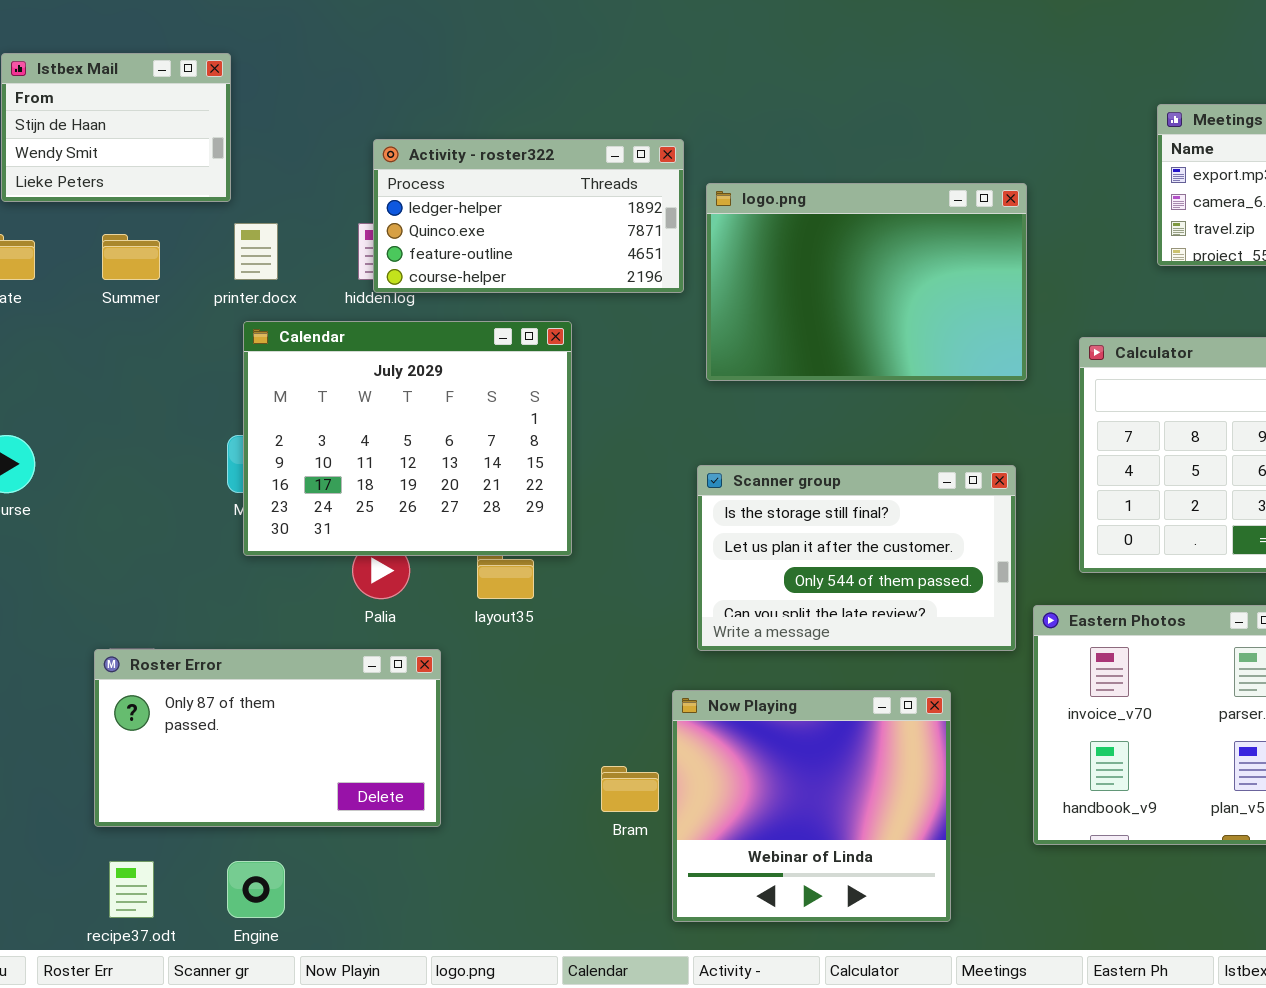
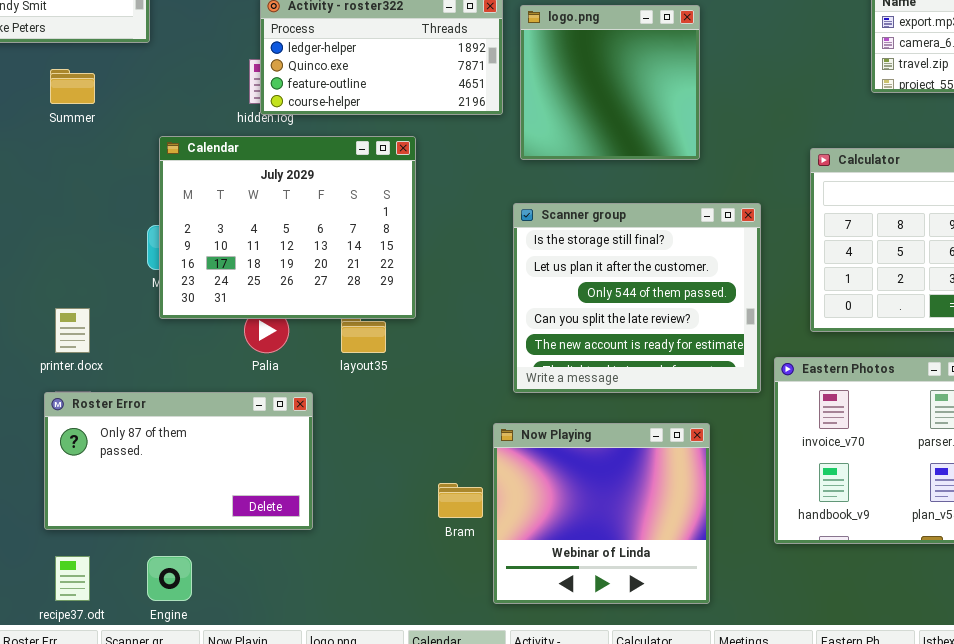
logo.png: [706,183,1027,381] -> [520,5,700,160], moved, resized
printer.docx: [234,223,278,280] -> [55,308,90,353], moved
Scanner group: [697,465,1016,651] -> [513,203,761,393], resized

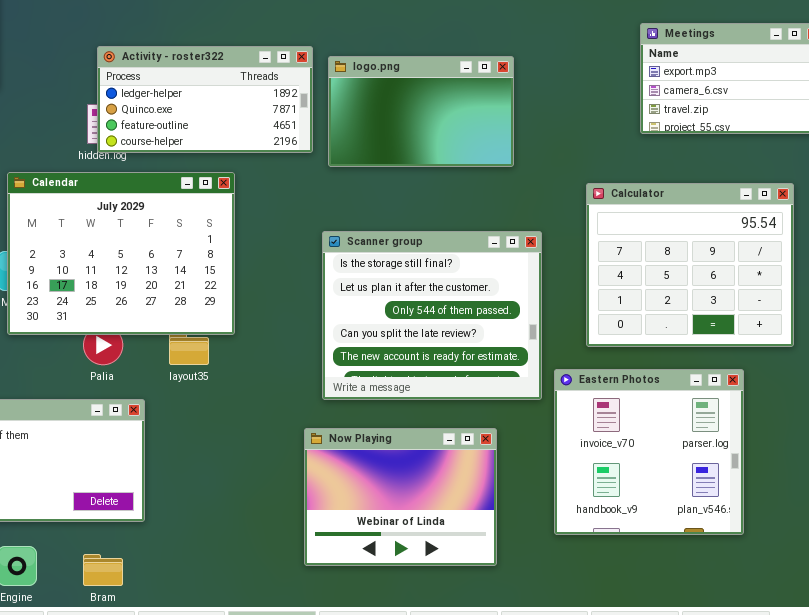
logo.png: [520,5,700,160] -> [328,56,514,167], resized
Now Playing: [493,423,710,604] -> [304,428,497,566], resized
Bram: [438,483,483,518] -> [83,554,123,586], moved

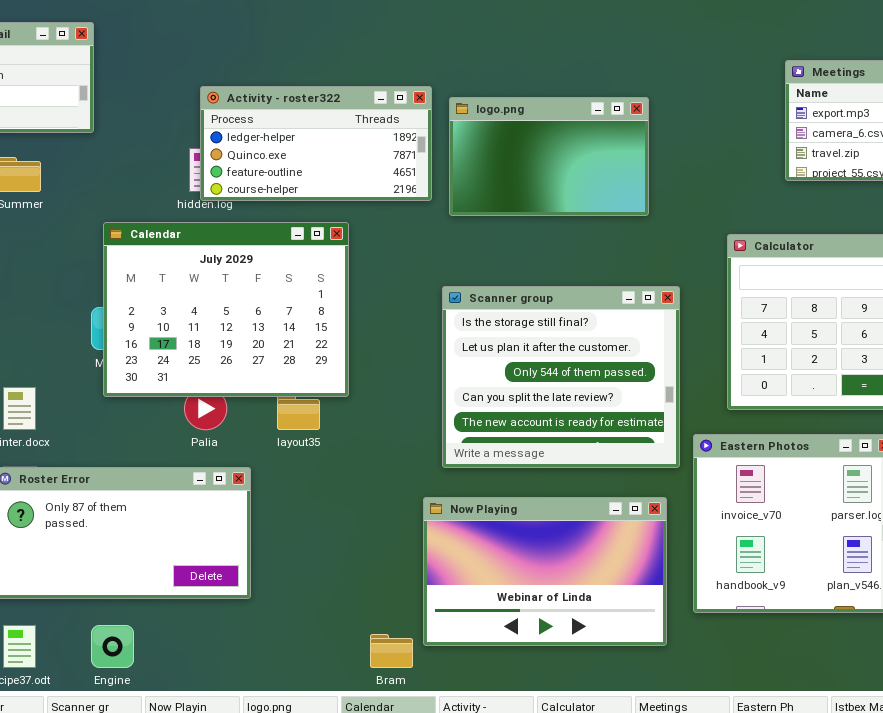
Now Playing: [304,428,497,566] -> [423,497,667,646], resized
Bram: [83,554,123,586] -> [370,634,413,668], moved

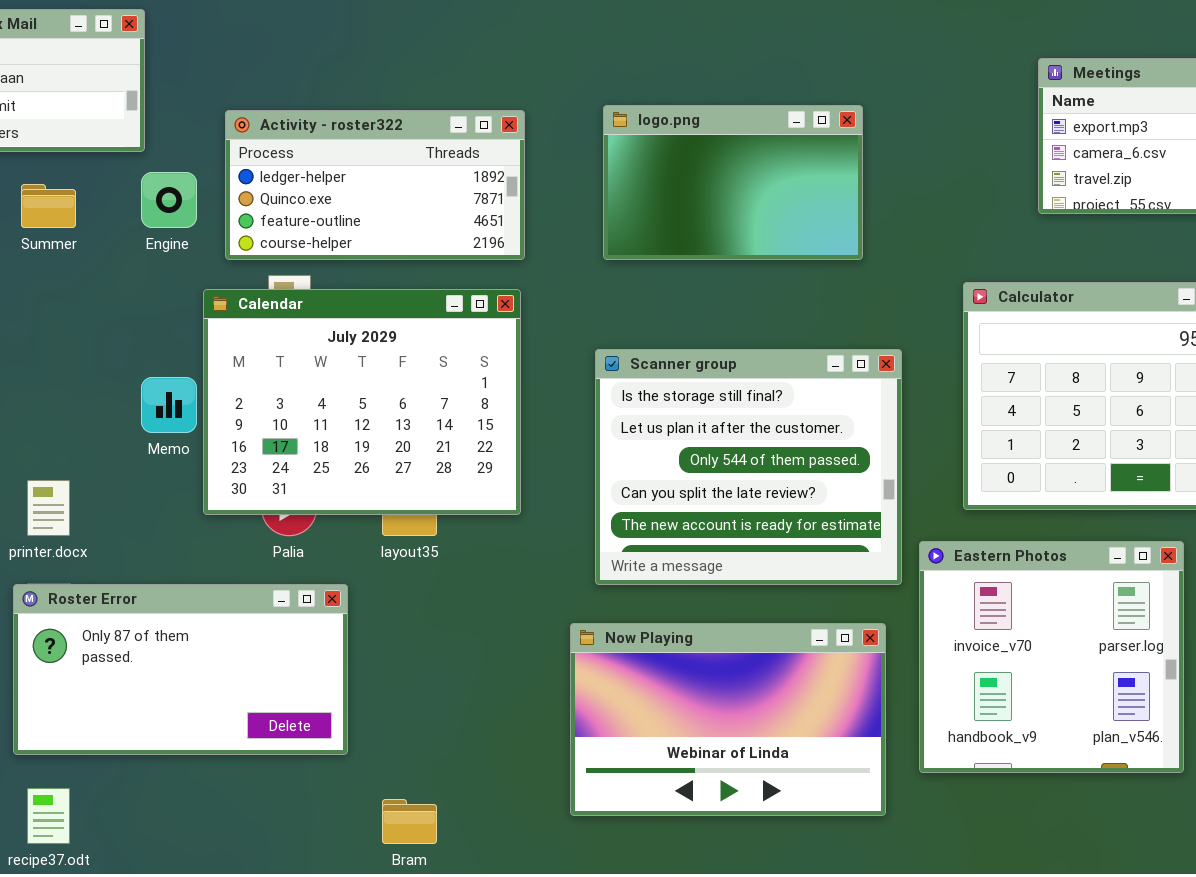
Activity - roster322: [200,86,432,201] -> [225,110,525,260], moved
Calendar: [103,222,349,397] -> [203,289,521,515], moved
Engine: [91,625,134,668] -> [141,172,197,228], moved
Bram: [370,634,413,668] -> [382,799,437,844], moved

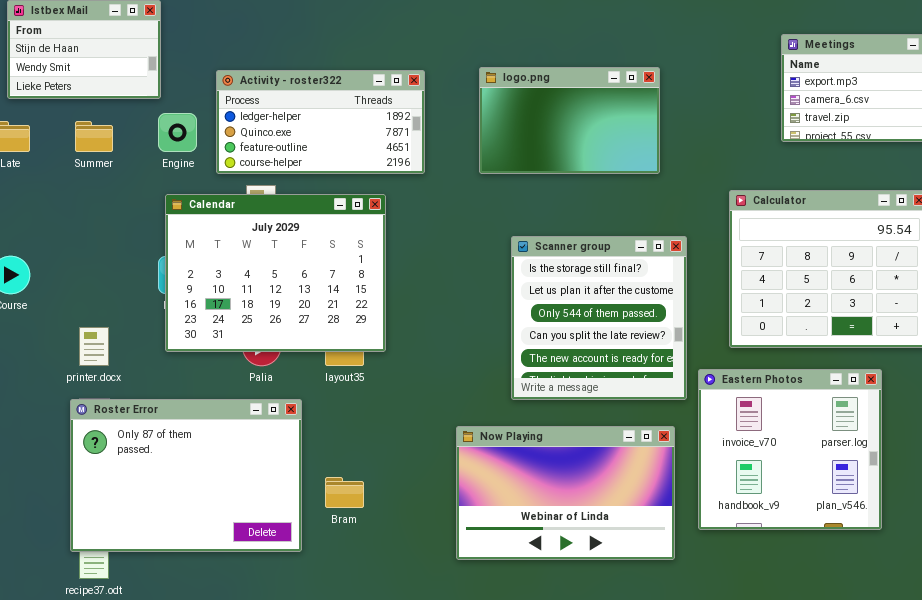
Calendar: [203,289,521,515] -> [165,194,386,352], moved
Scanner group: [595,349,902,585] -> [511,236,687,400], resized
Roster Error: [13,584,348,755] -> [70,399,302,552], resized
Bram: [382,799,437,844] -> [325,477,364,508], moved

